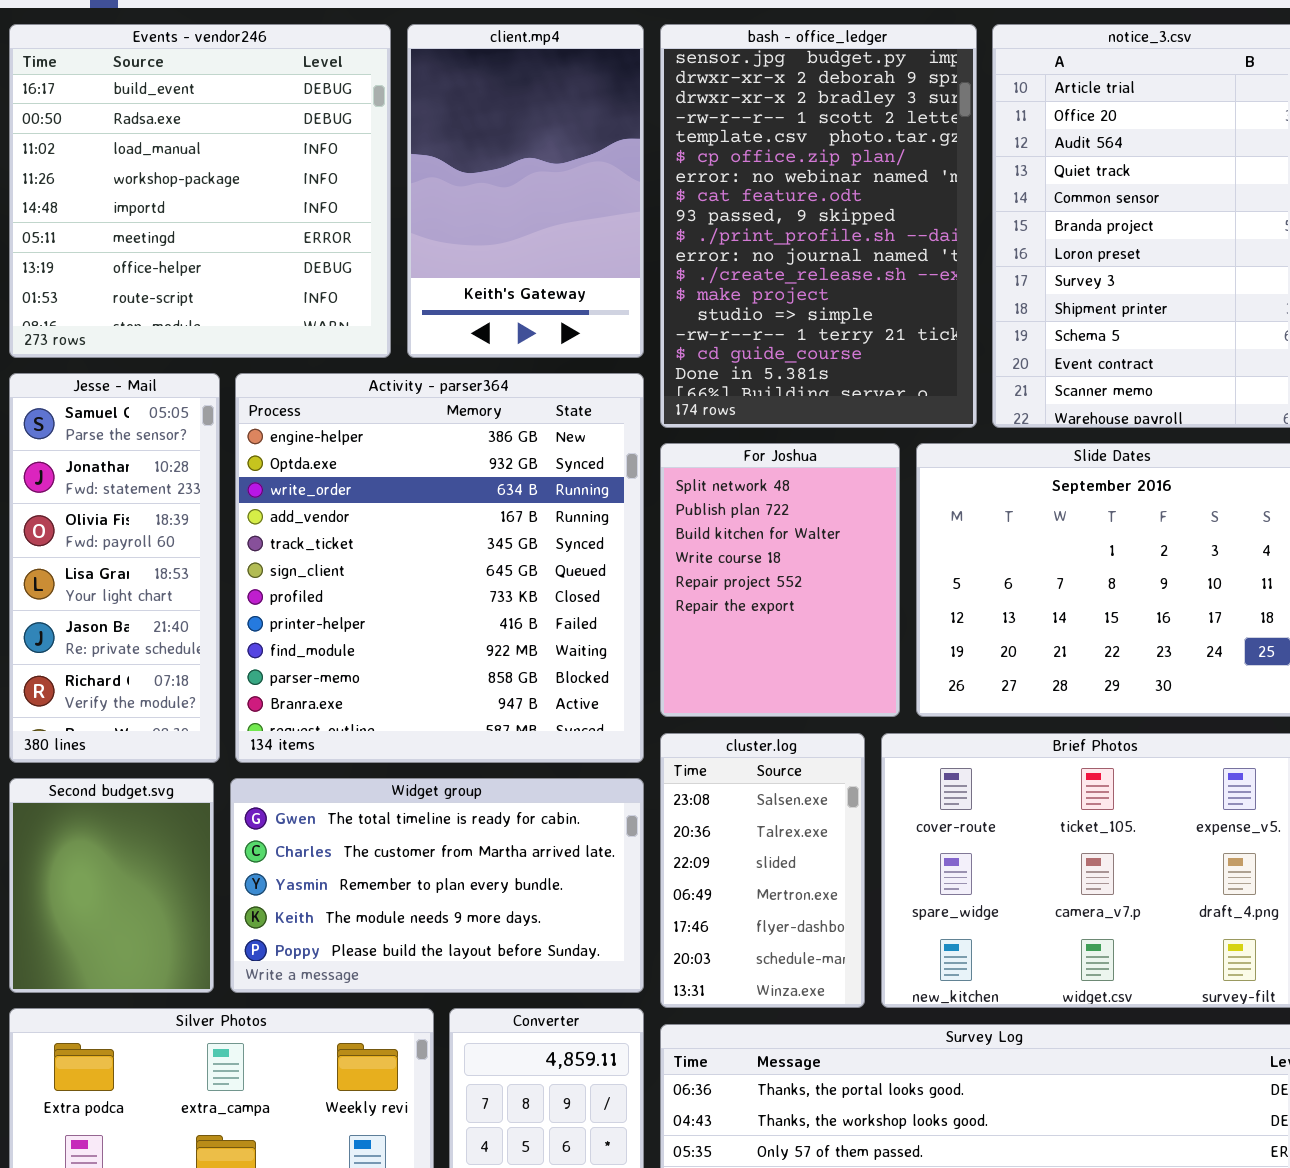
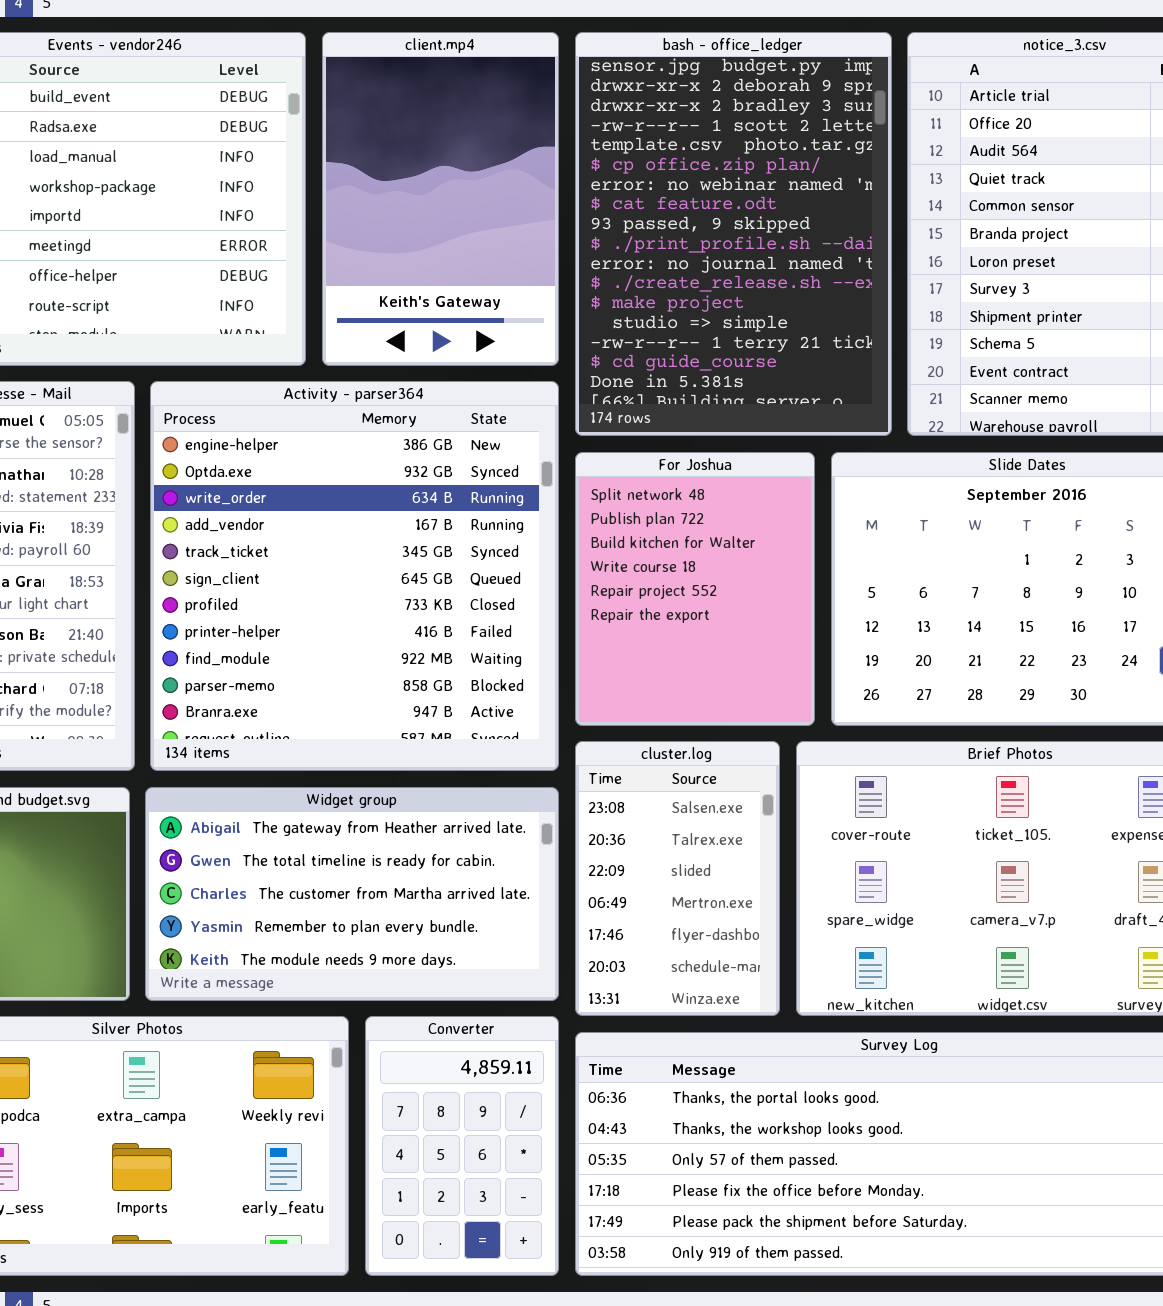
Widget group: [230,778,644,993] -> [145,787,559,1001], scrolled up 1 row

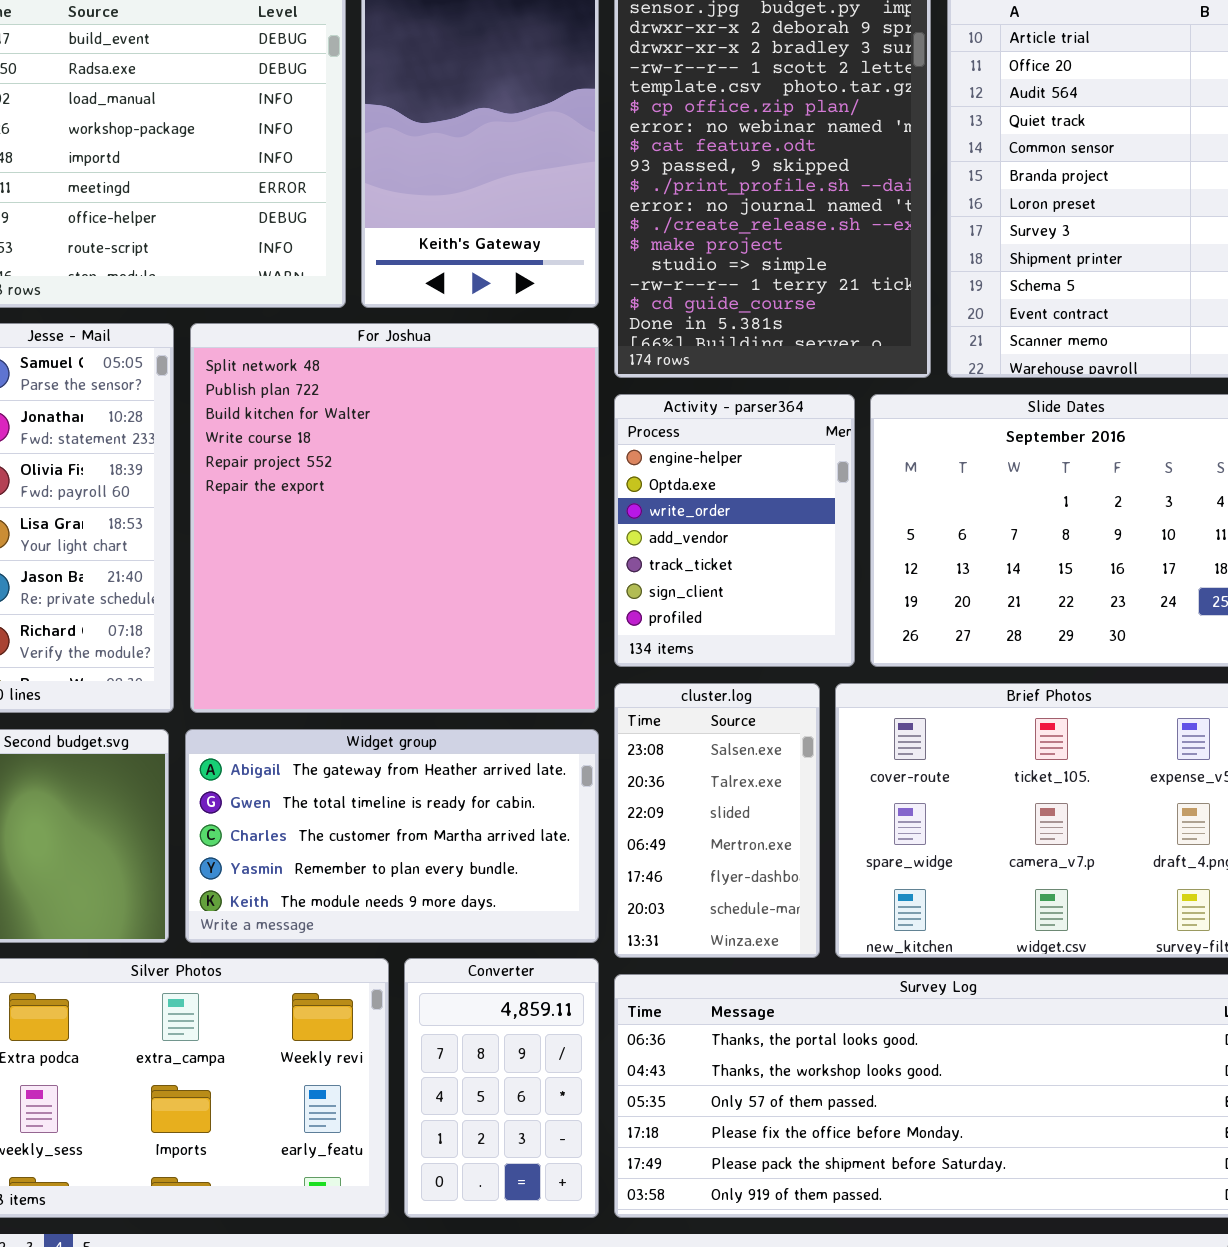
Activity - parser364: [150,381,559,771] -> [614,394,855,667], moved, resized
For Joshua: [575,452,815,726] -> [190,323,599,713], moved, resized

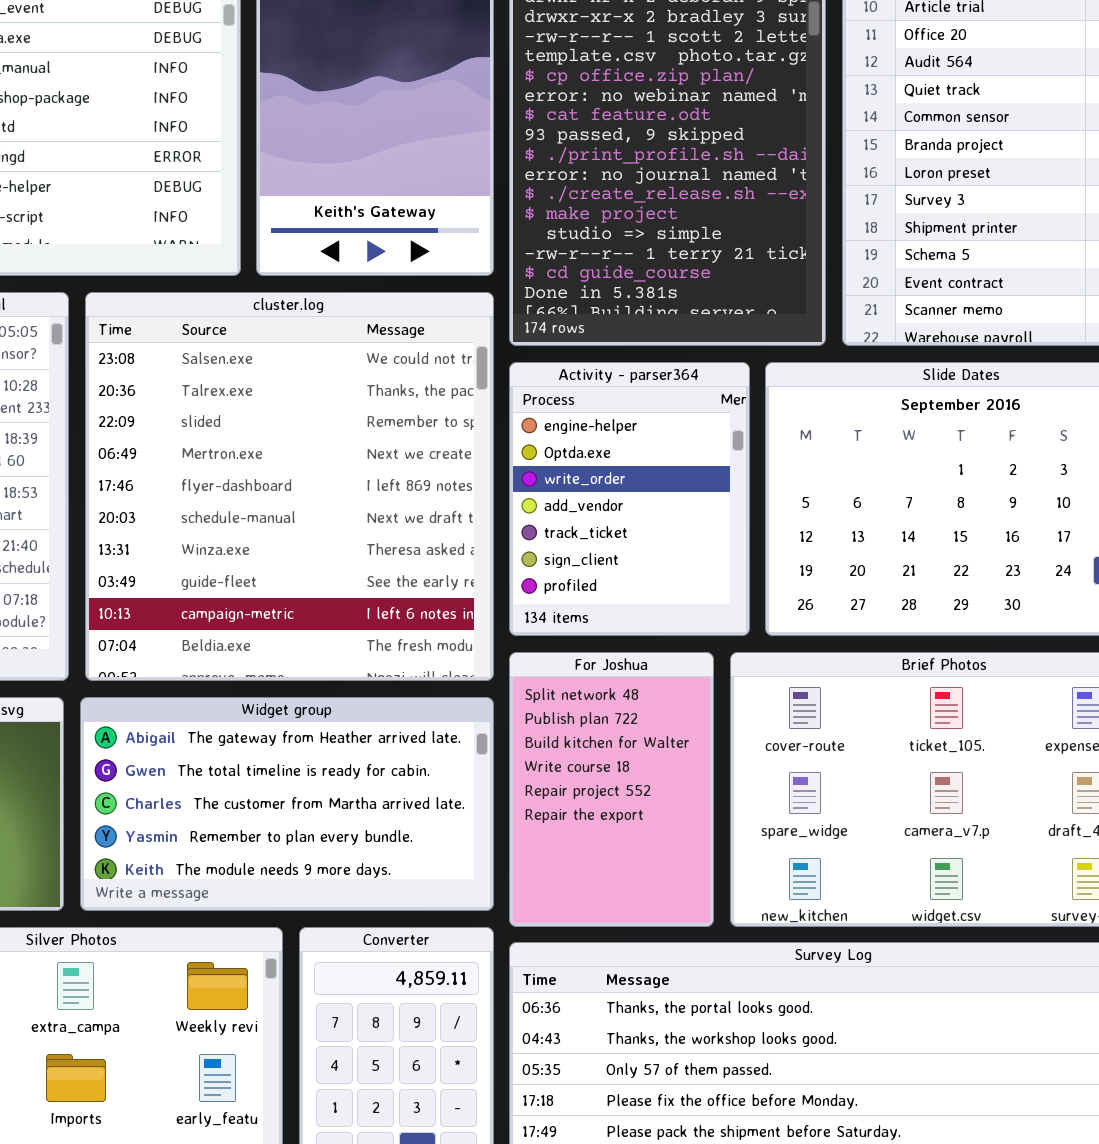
For Joshua: [190,323,599,713] -> [509,652,714,927], moved, resized
cluster.log: [614,683,820,958] -> [85,292,494,681], moved, resized

